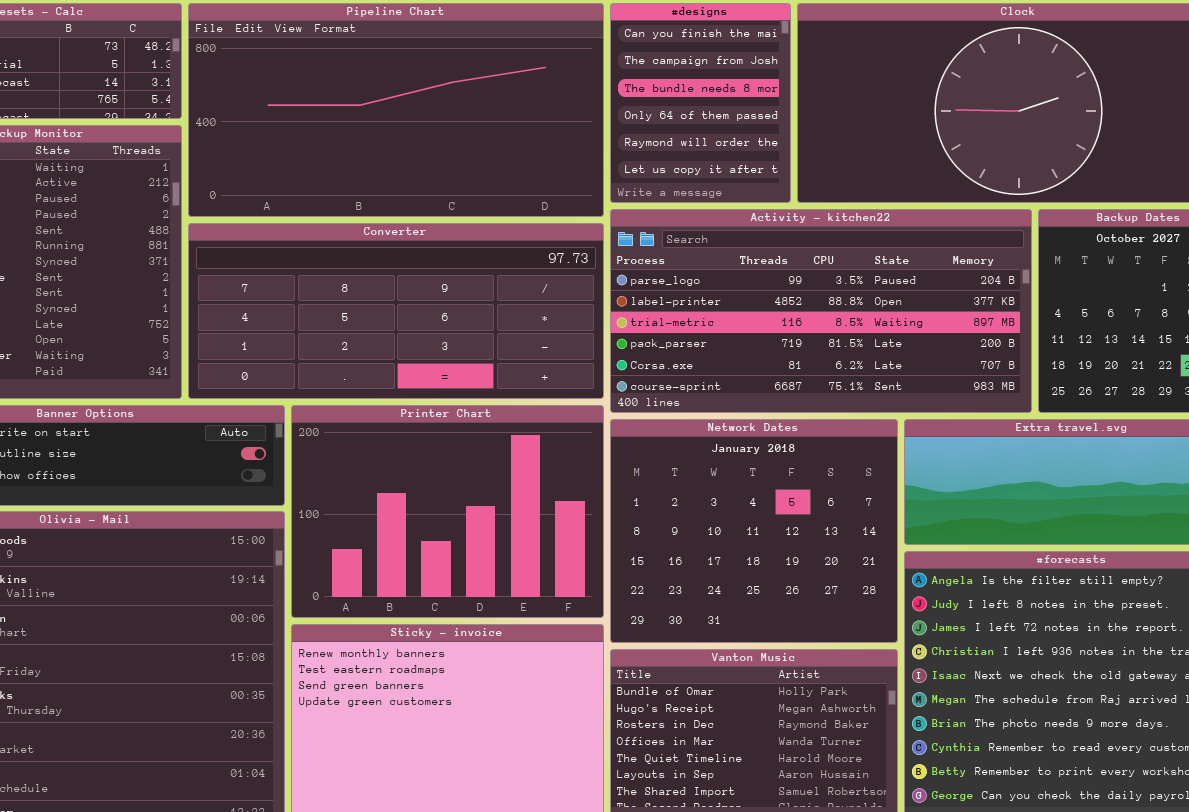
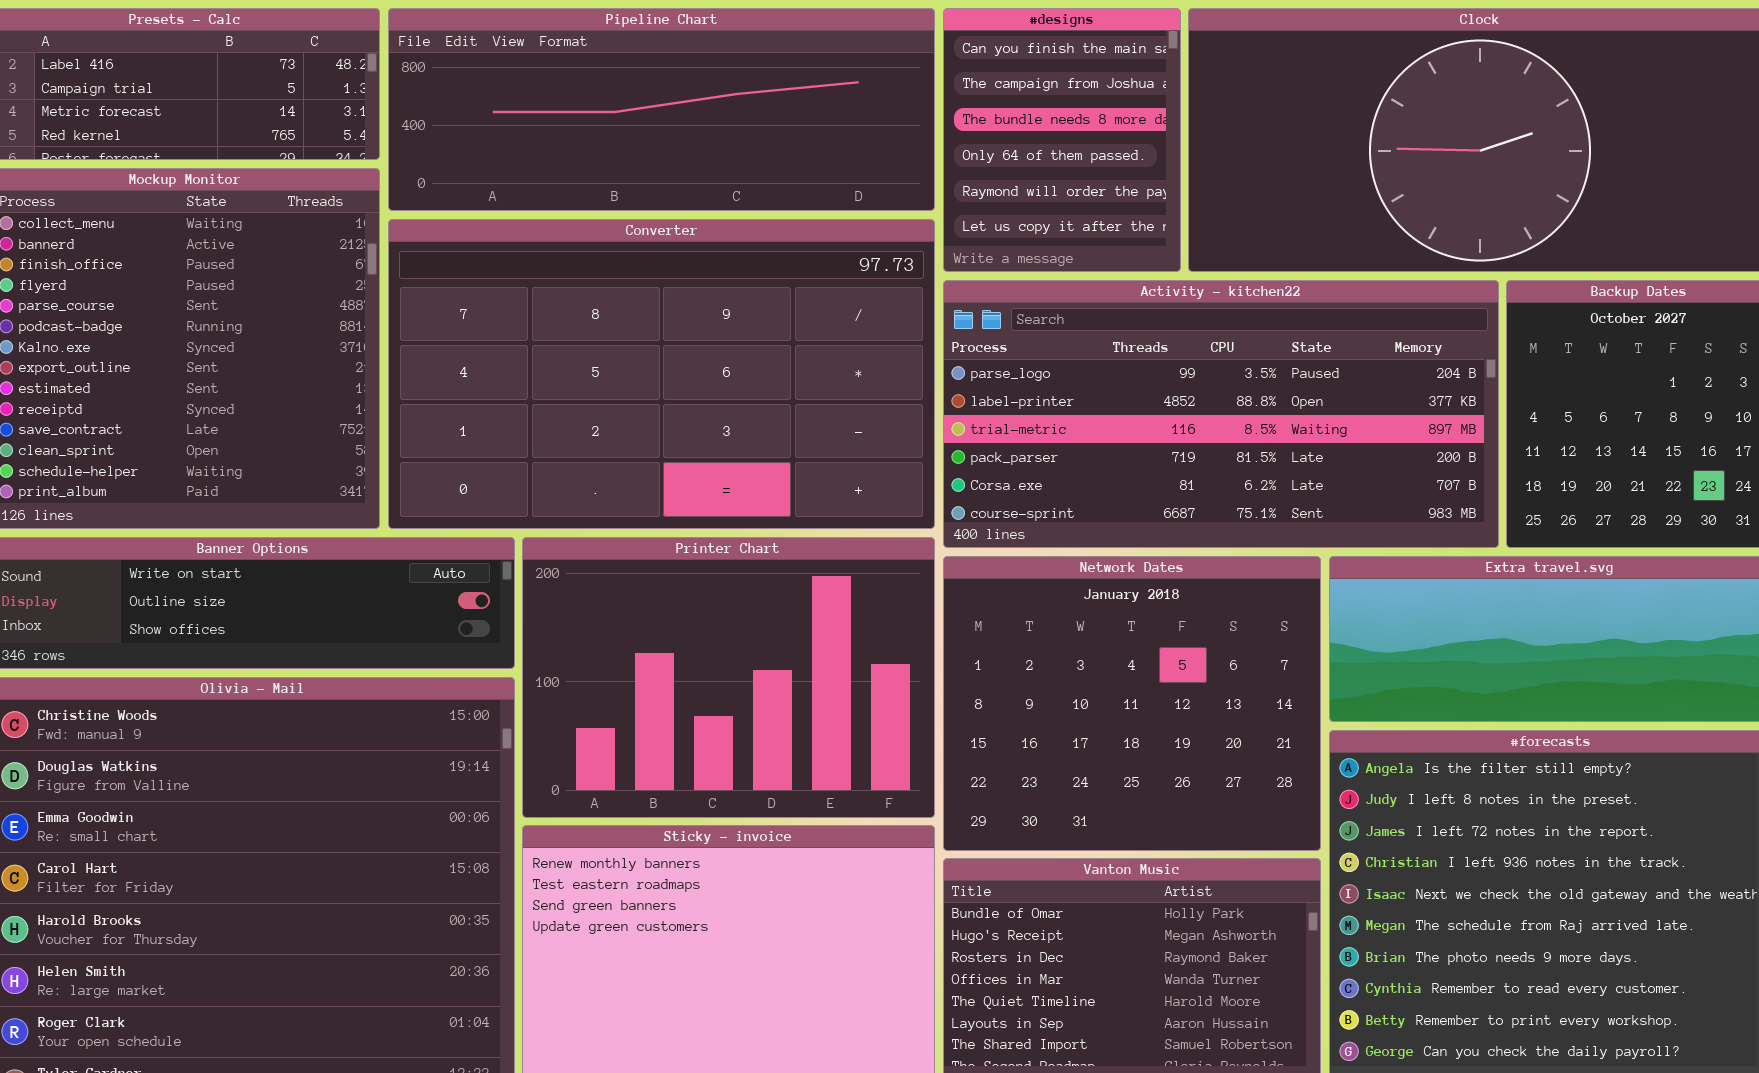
Pipeline Chart: [188,3,604,217] -> [388,8,935,211], resized
Converter: [188,223,604,399] -> [388,219,935,529], resized

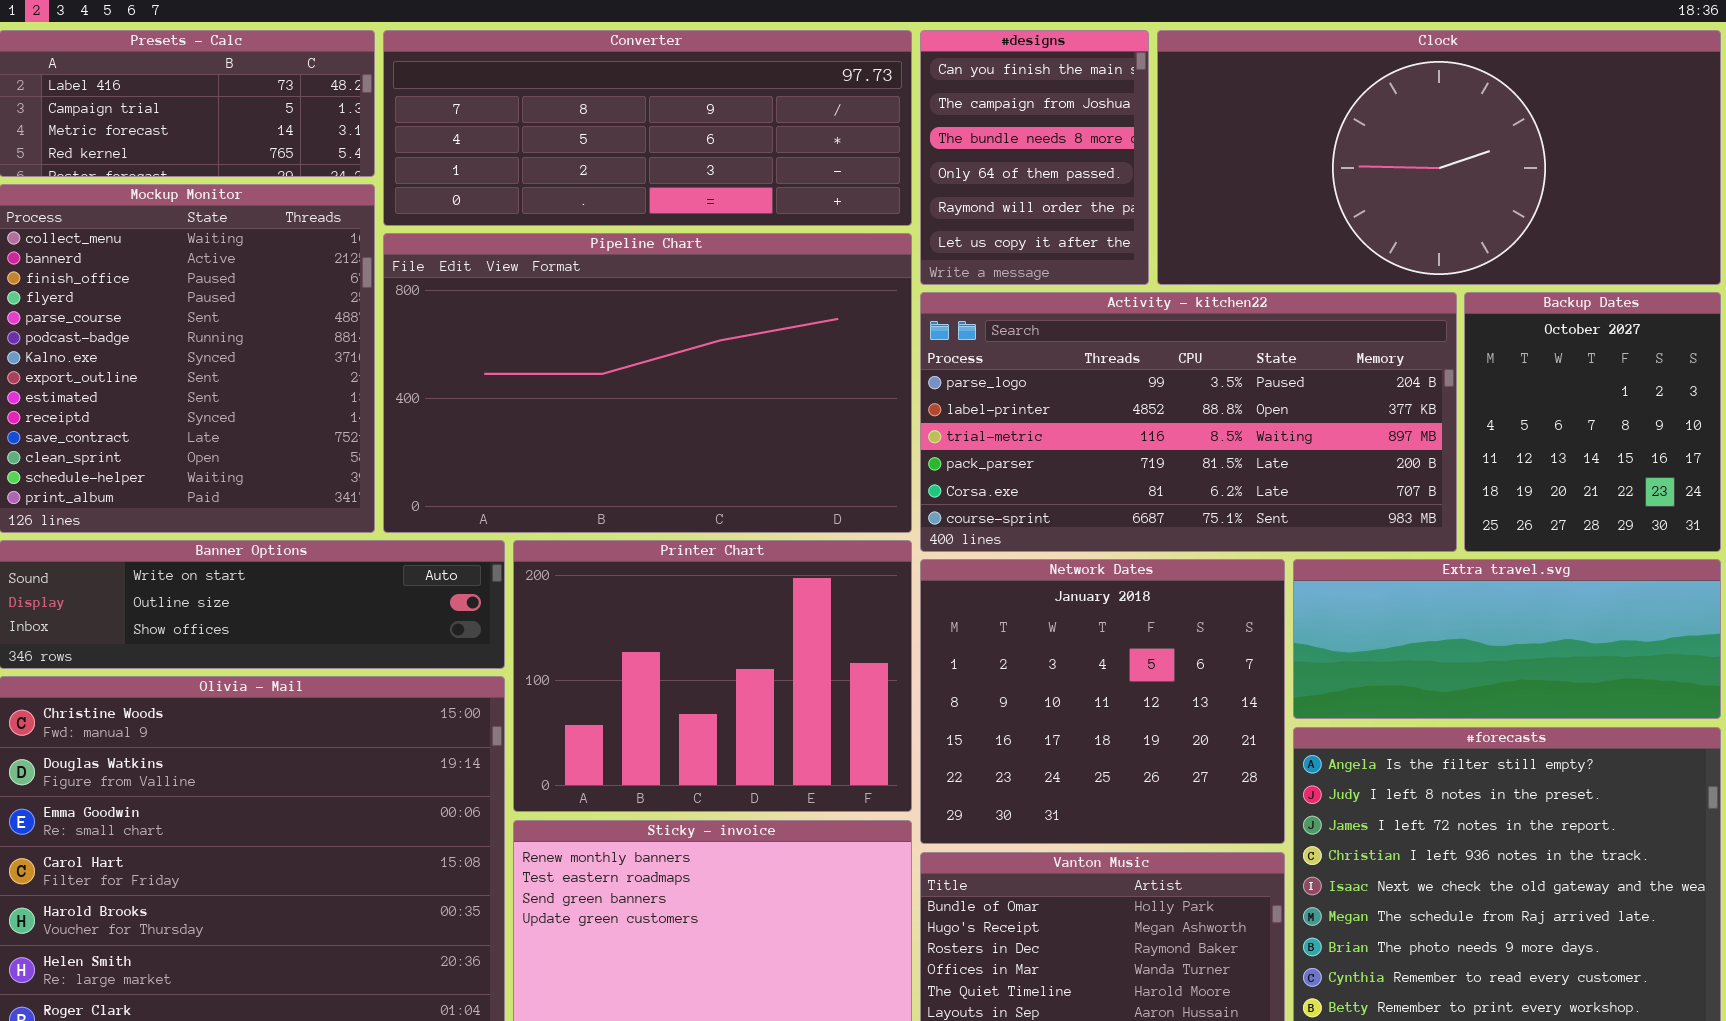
Pipeline Chart: [388,8,935,211] -> [383,233,912,533], moved, resized
Converter: [388,219,935,529] -> [383,30,912,226], moved, resized

